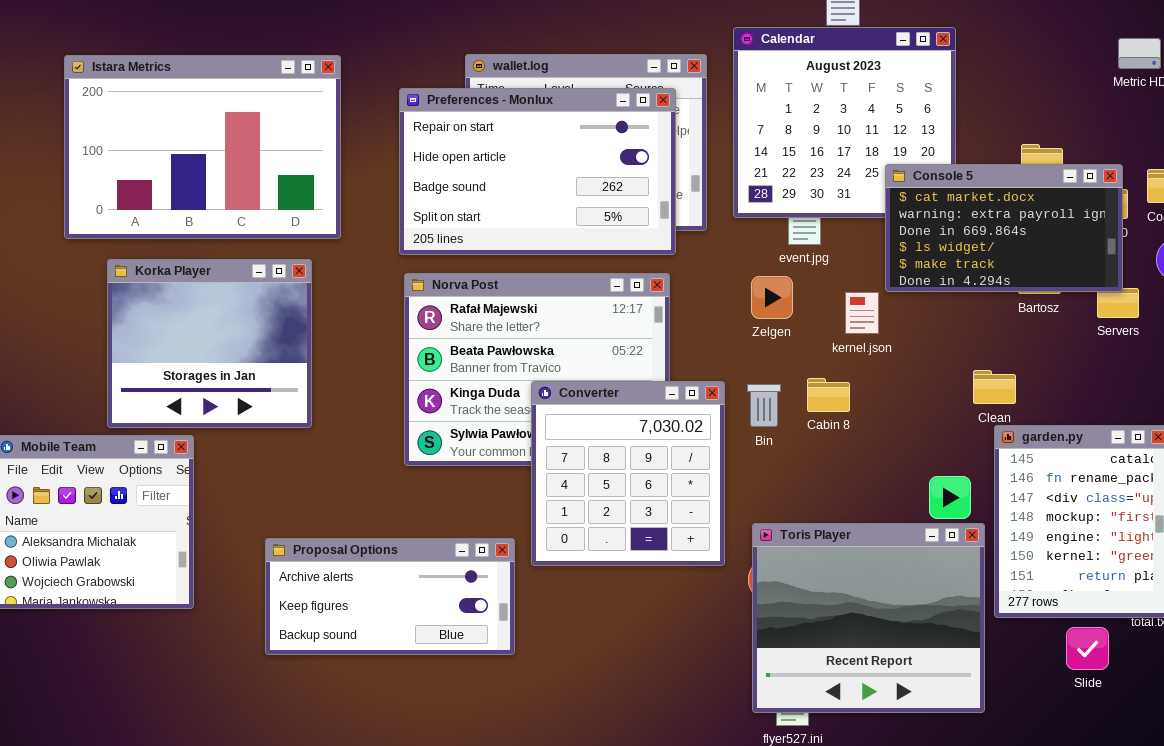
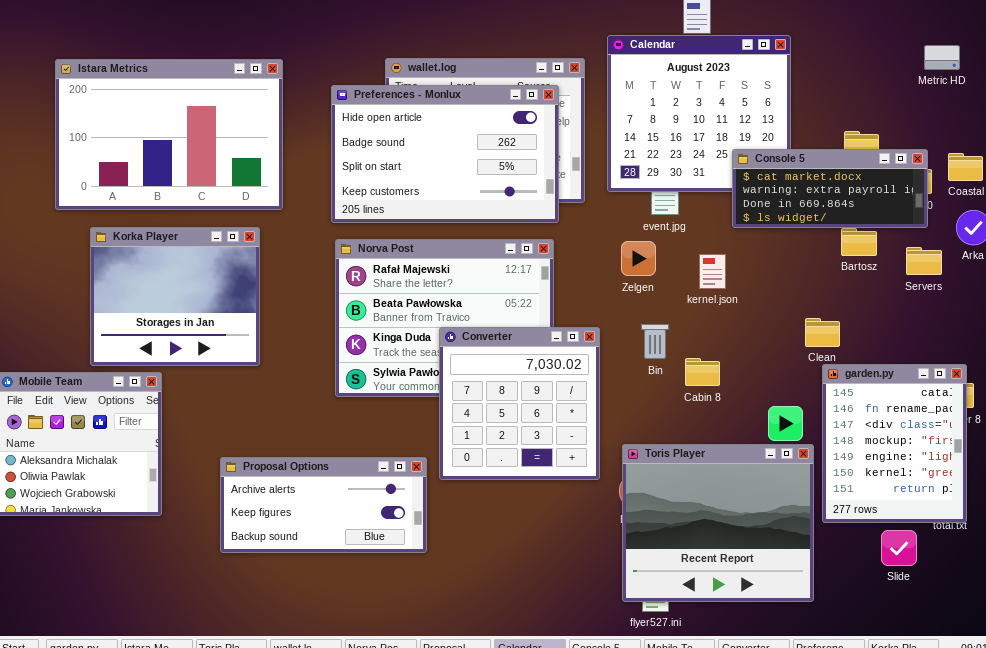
Preferences - Monlux: [399,88,676,255] -> [331,85,559,223], scrolled down 1 row
Console 5: [885,164,1123,292] -> [732,149,928,228], resized
Cabin 8: [807,378,850,412] -> [685,358,720,386], moved
Bin: [747,384,781,427] -> [641,324,669,359], moved

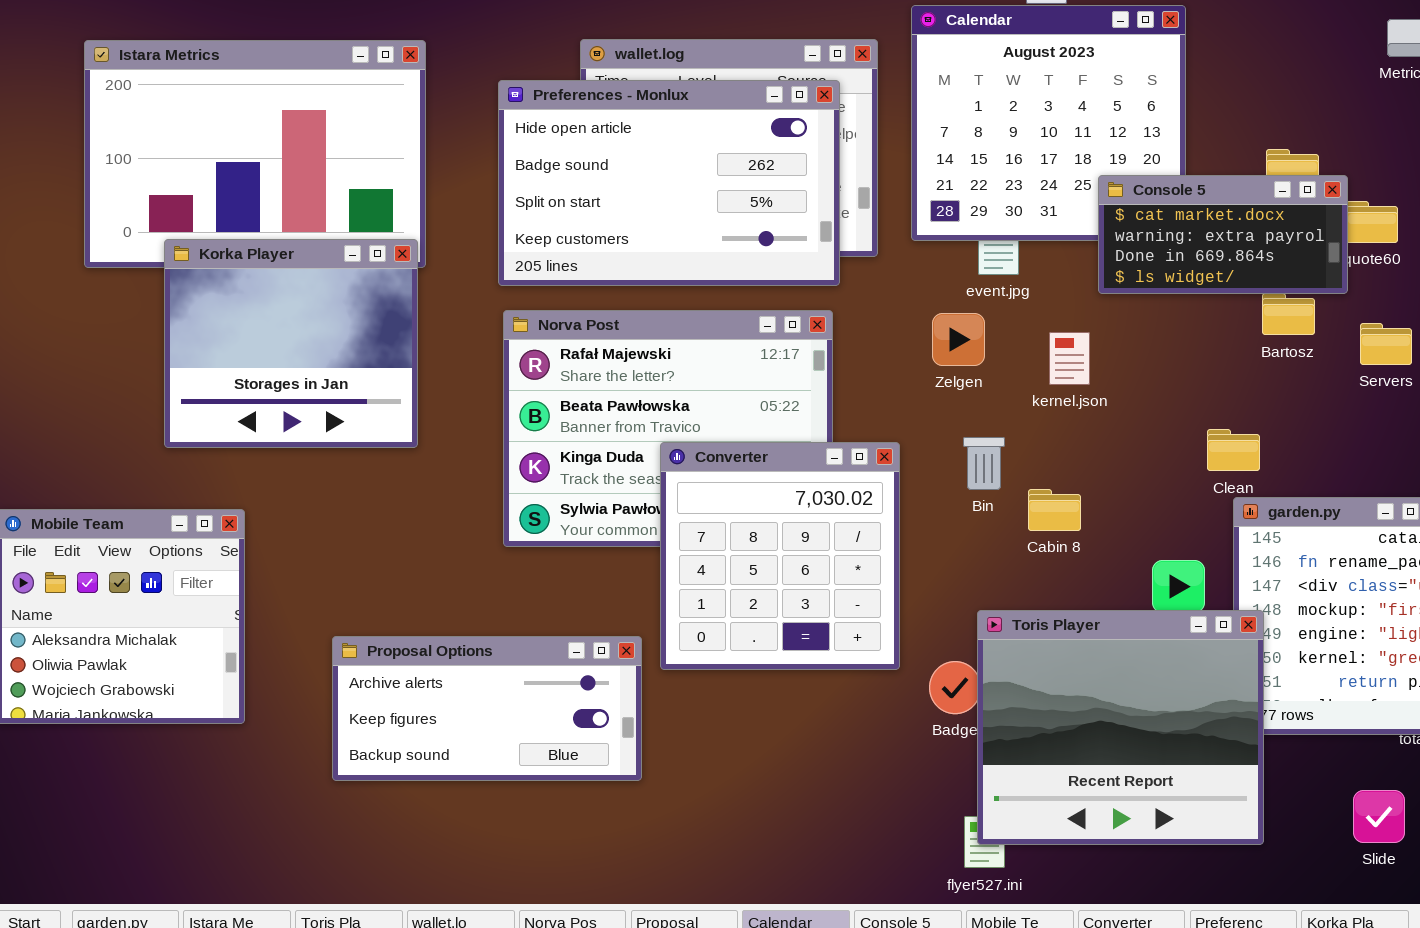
Console 5: [732,149,928,228] -> [1098,175,1348,294], resized
Korka Player: [90,227,260,366] -> [164,239,418,448], moved
Toris Player: [622,444,814,602] -> [977,610,1264,845], moved
Slide: [881,530,917,566] -> [1353,790,1405,843], moved

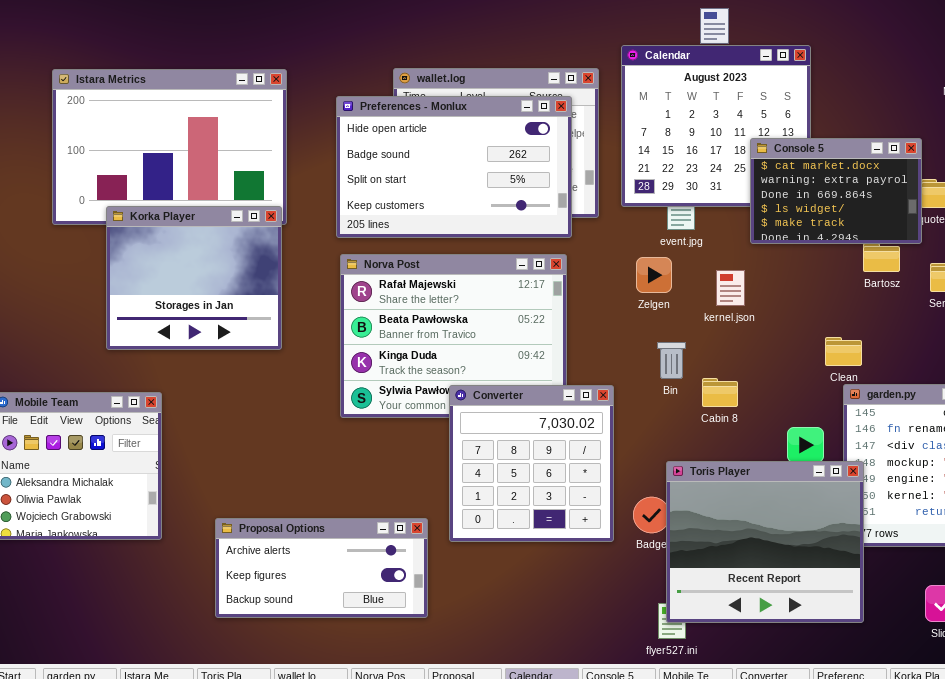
Console 5: [1098,175,1348,294] -> [750,138,922,244], resized
Converter: [660,442,900,670] -> [449,385,614,542], moved
Proposal Options: [332,636,642,781] -> [215,518,428,618], moved

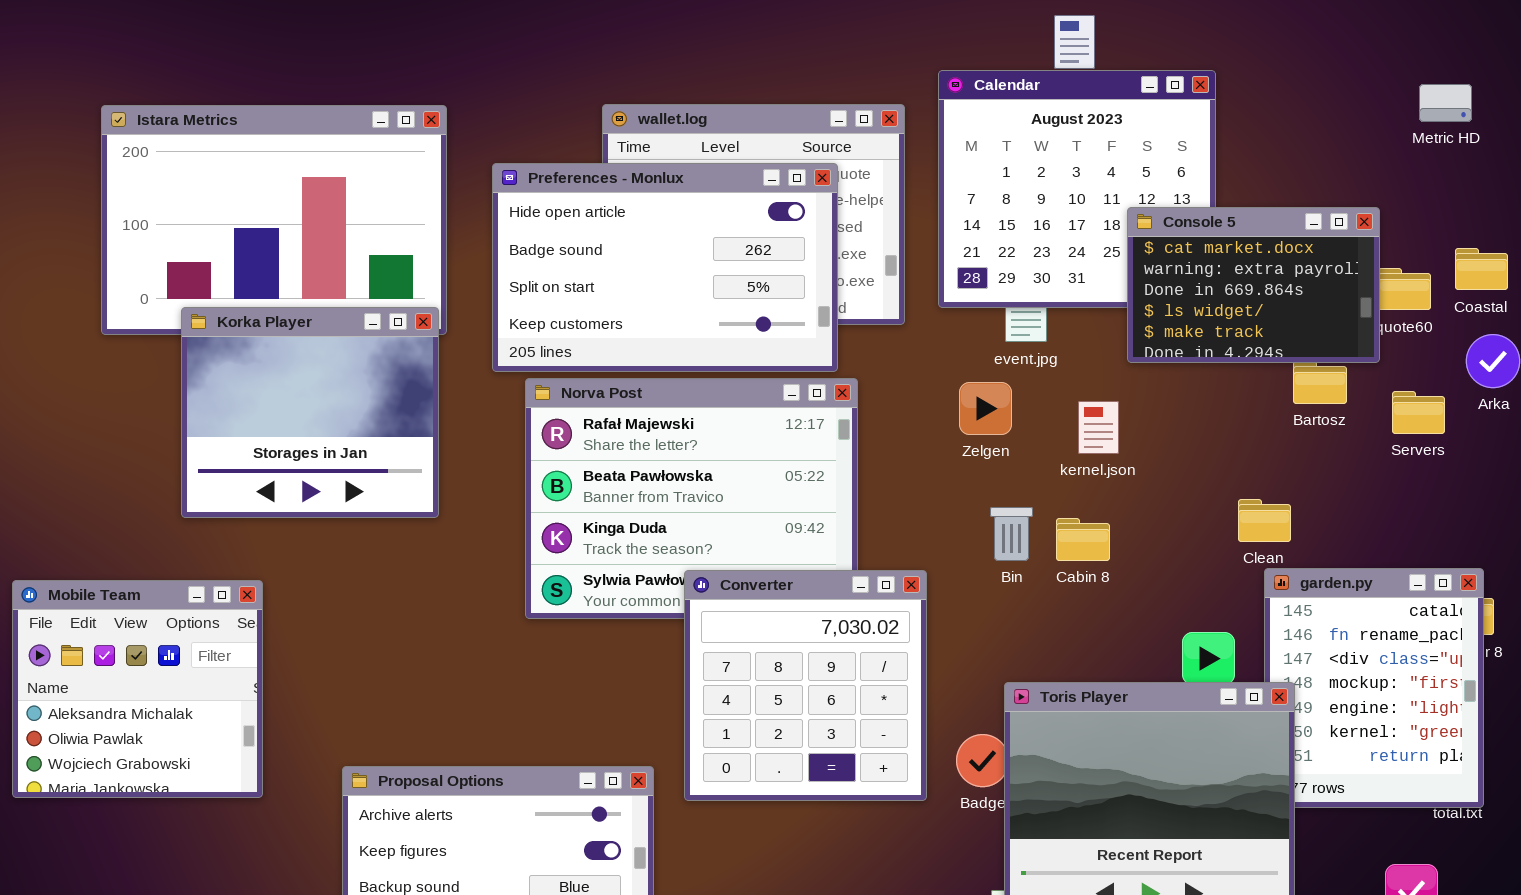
Preferences - Monlux: [336,96,572,238] -> [492,163,838,372], moved
Cabin 8: [702,378,738,407] -> [1056,518,1110,561], moved

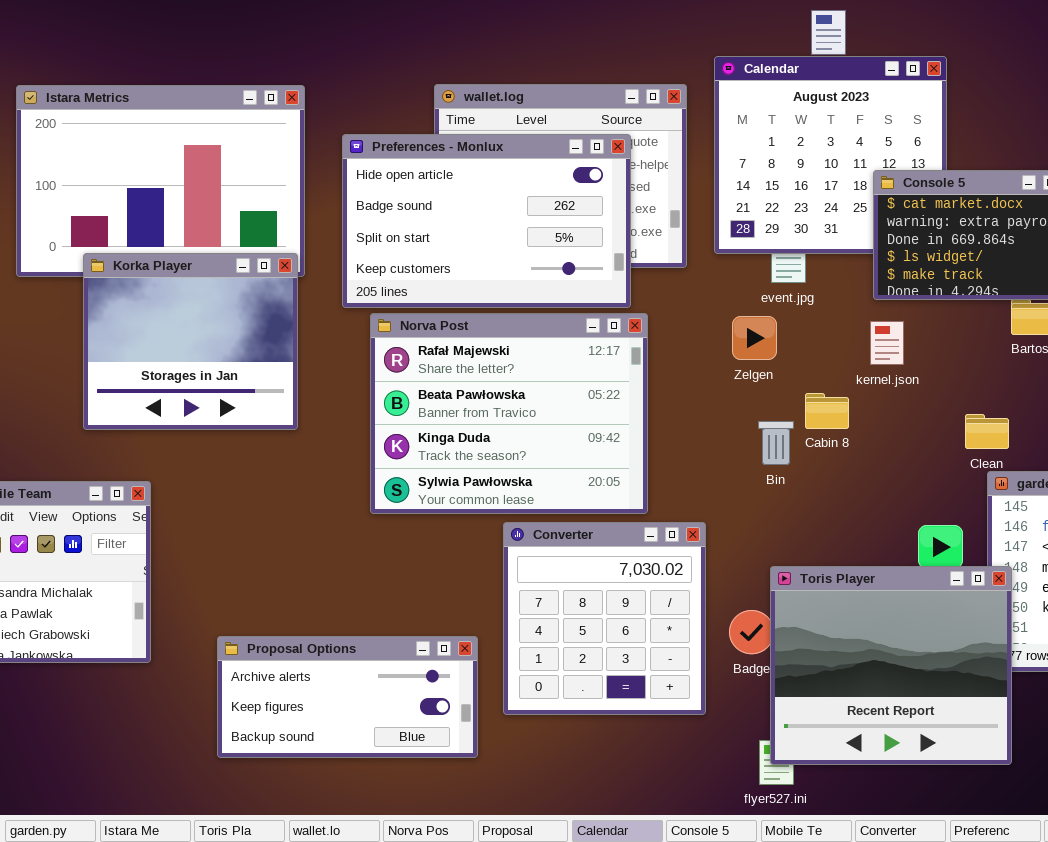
kernel.json: [1078,401,1119,454] -> [870,321,904,365], moved
Cabin 8: [1056,518,1110,561] -> [805,393,849,429], moved
Converter: [684,570,927,801] -> [503,522,706,715], moved

